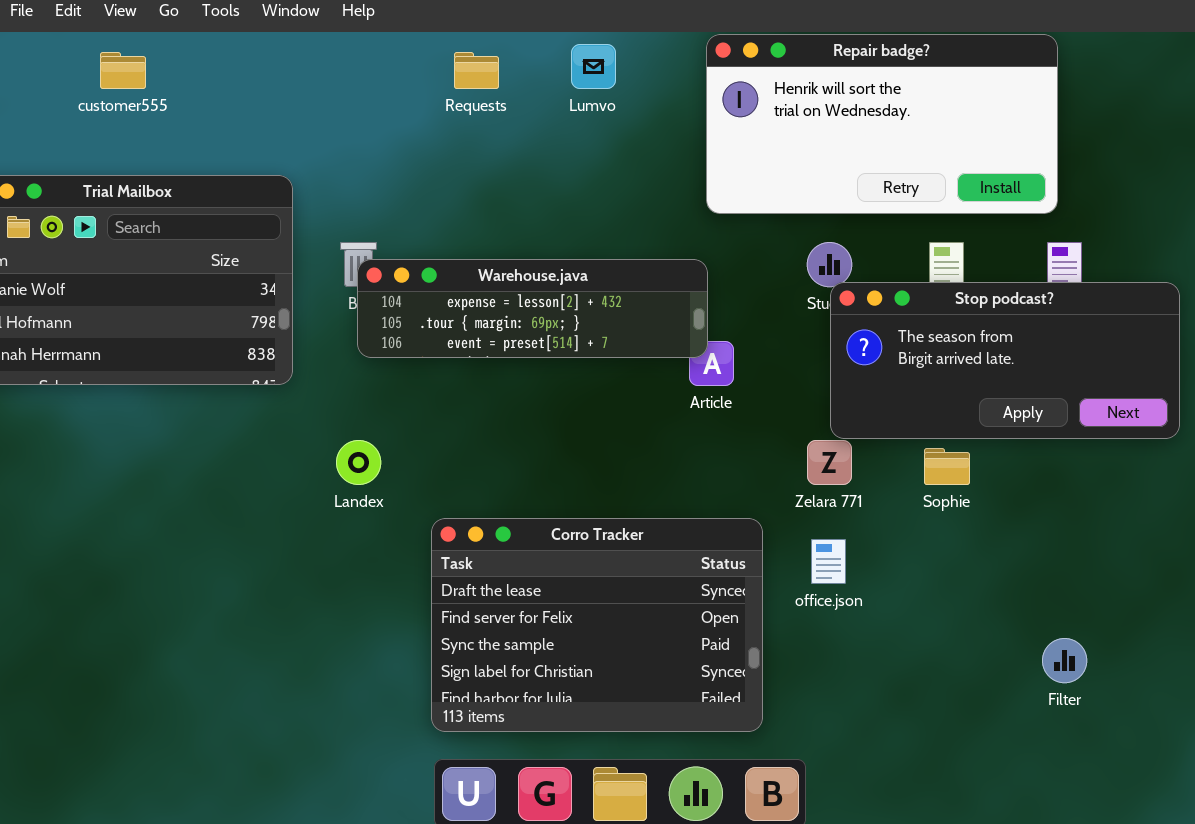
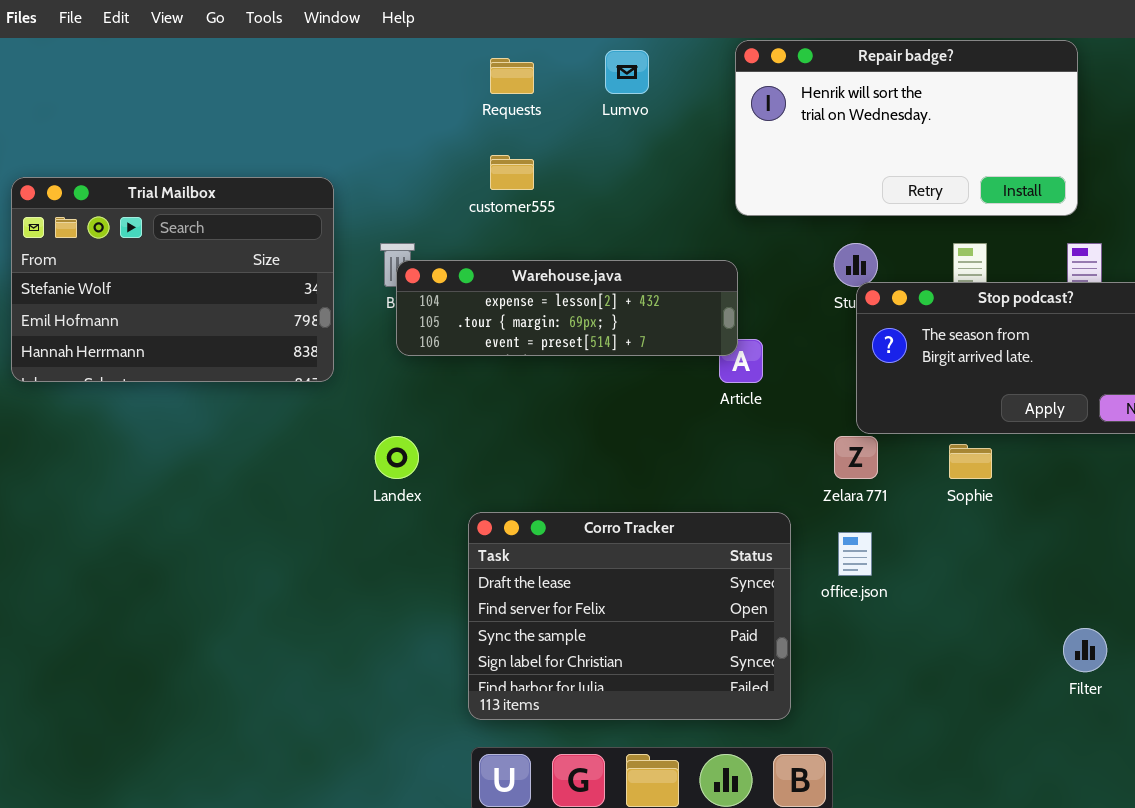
customer555: [100,52,146,89] -> [490,155,534,190], moved

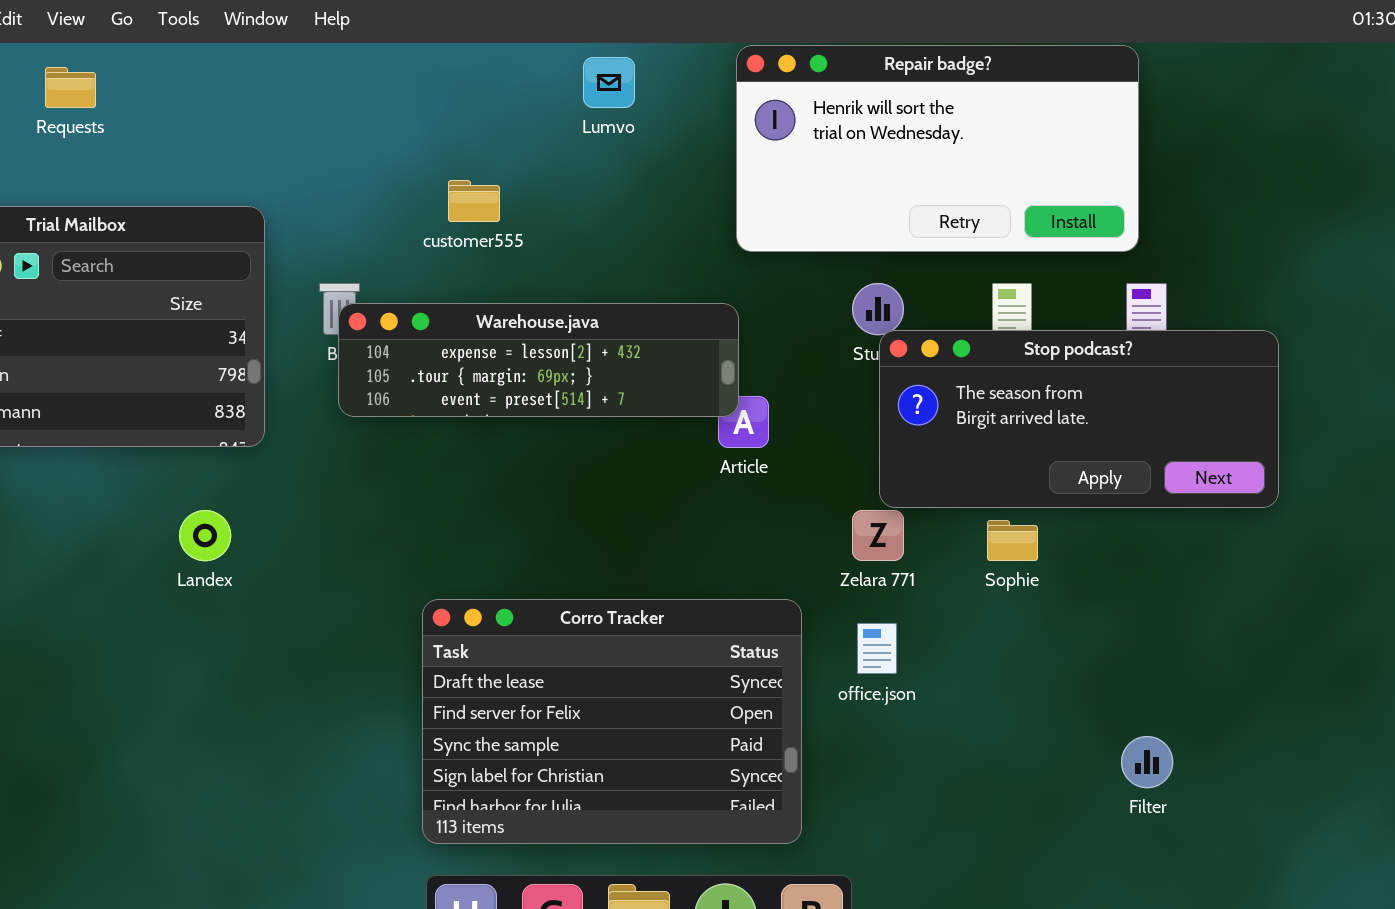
Requests: [490,58,534,94] -> [45,67,96,108], moved
Landex: [375,436,419,479] -> [179,510,231,561], moved

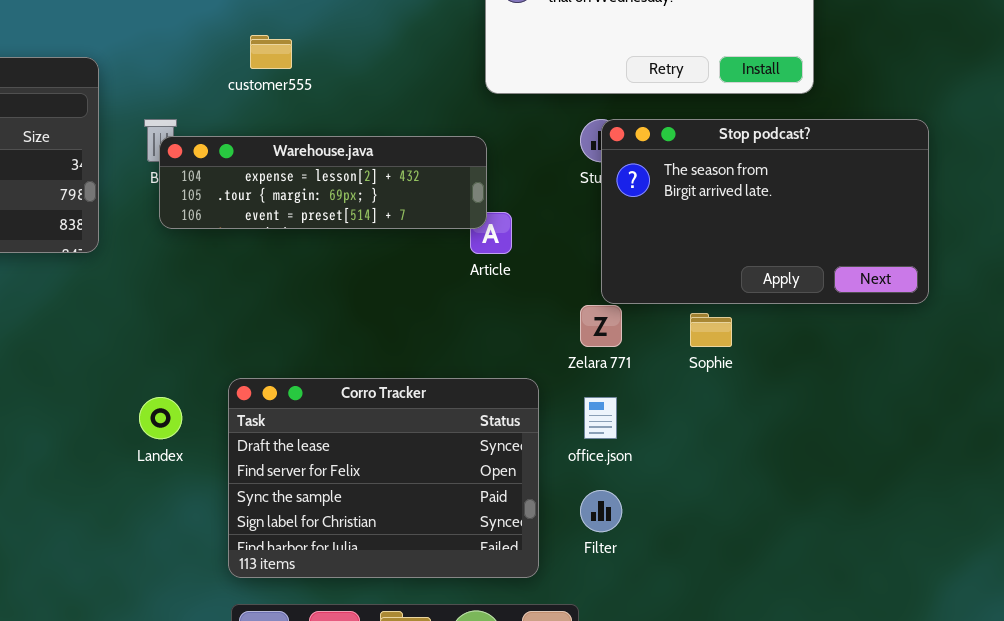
Stop podcast?: [879,330,1279,508] -> [601,119,929,304], resized
Landex: [179,510,231,561] -> [139,397,182,439], moved
Filter: [1121,736,1173,788] -> [580,490,622,532], moved

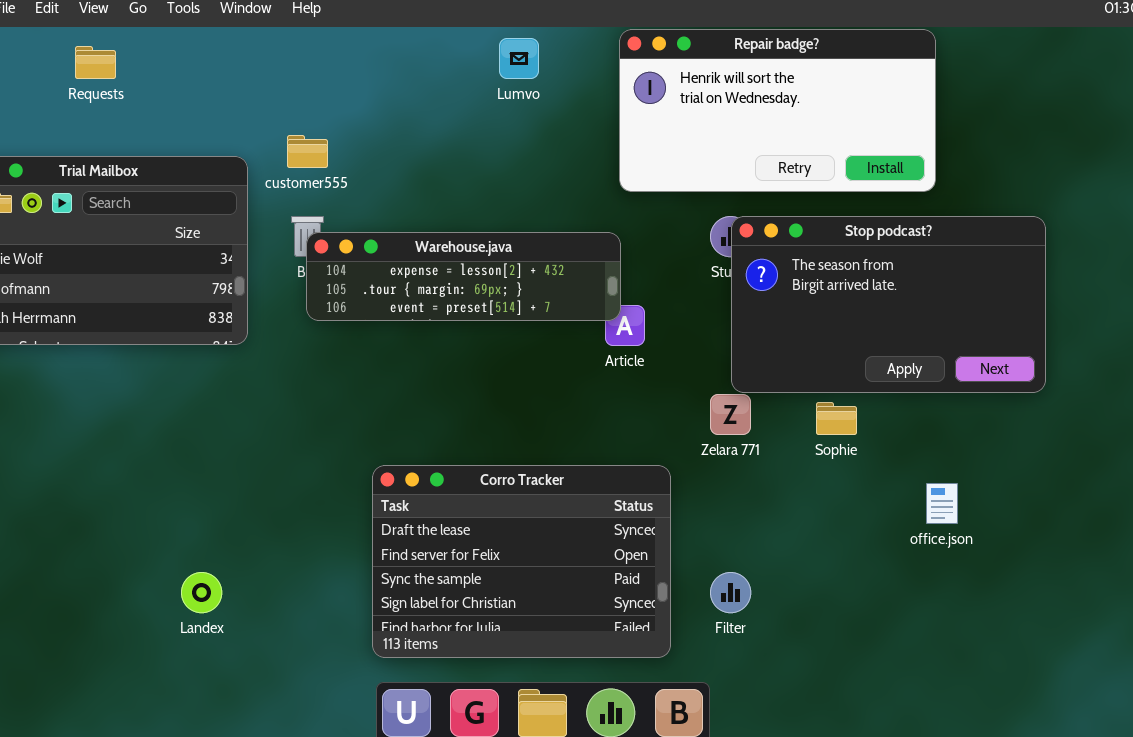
customer555: [250,35,292,69] -> [287,135,328,168], moved
Landex: [139,397,182,439] -> [181,572,222,613], moved
office.json: [584,397,617,439] -> [926,483,958,524], moved

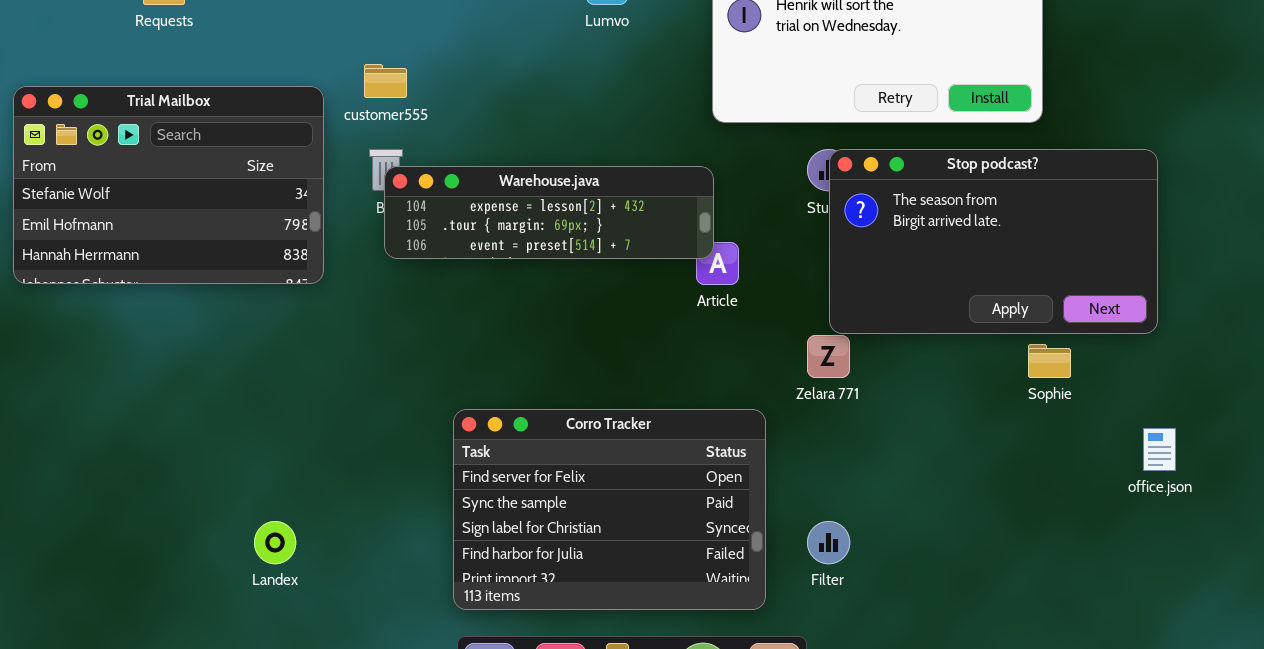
Sophie: [816,402,857,435] -> [1028,344,1071,378], moved
Corro Tracker: [372,465,671,658] -> [453,409,766,610], scrolled down 1 row
office.json: [926,483,958,524] -> [1143,428,1176,471], moved

